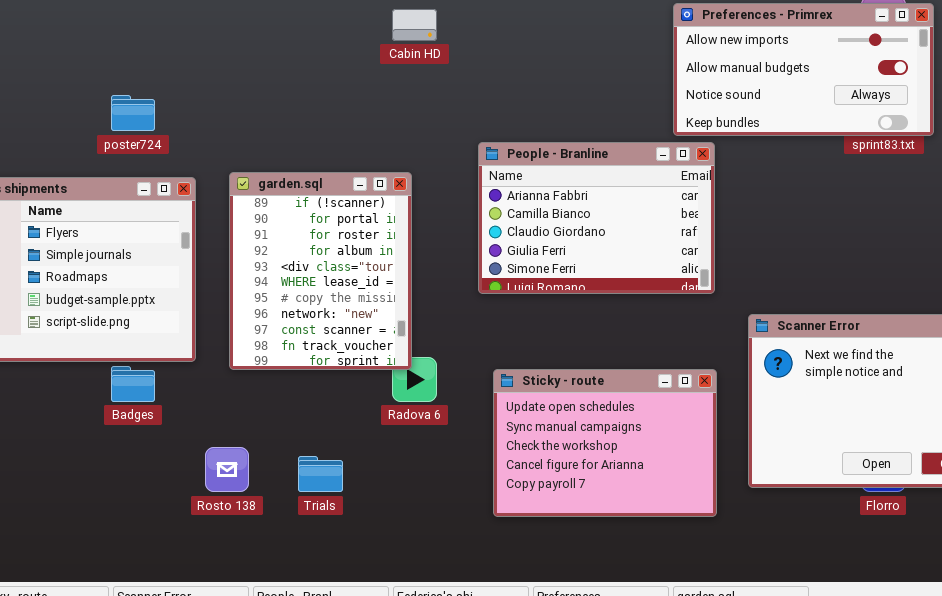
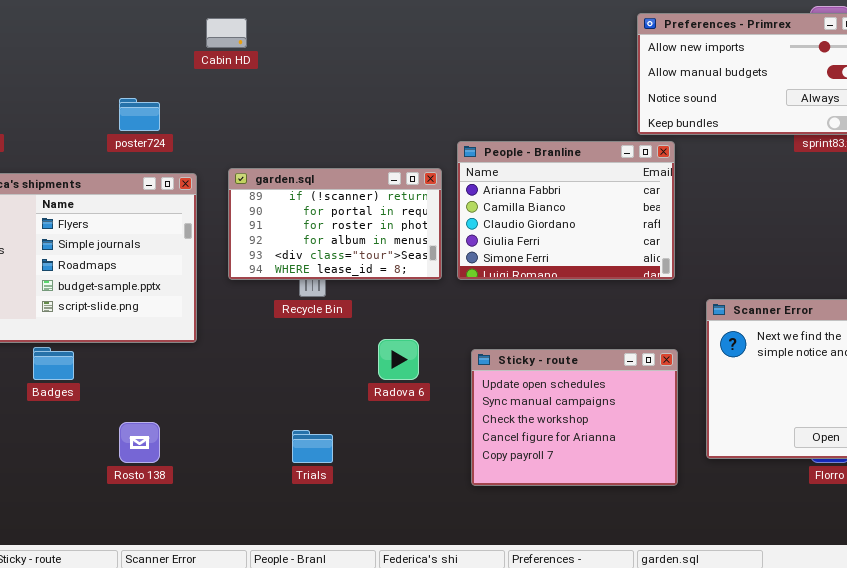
Cabin HD: [392,9,437,41] -> [206,18,247,48], moved
garden.sql: [229,172,412,370] -> [228,168,442,280], resized
Badges: [111,366,155,402] -> [33,347,74,380], moved
Rosto 138: [205,447,249,492] -> [119,422,160,463], moved

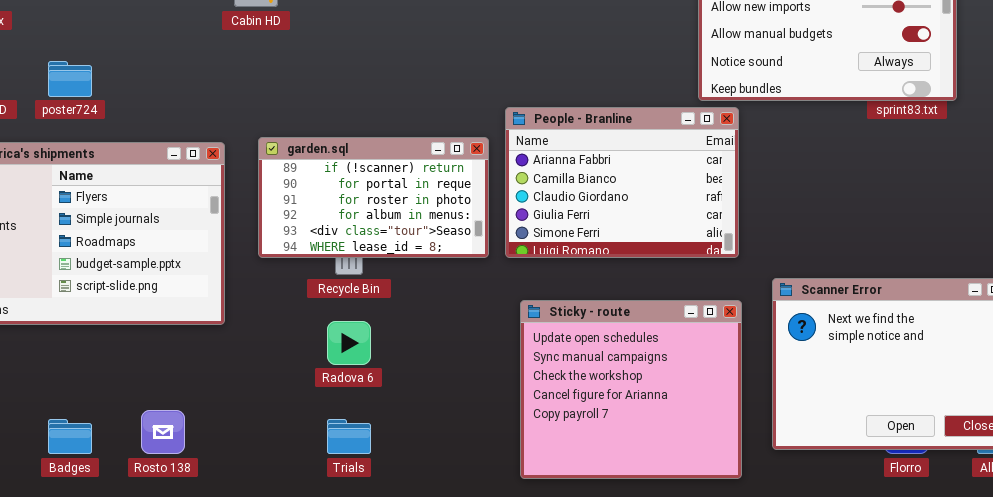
poster724: [119,98,160,131] -> [48,61,92,97], moved
Radova 6: [378,339,419,380] -> [327,321,371,365], moved
Badges: [33,347,74,380] -> [48,419,92,454], moved
Sticky - route: [471,349,678,486] -> [520,300,742,479], resized

